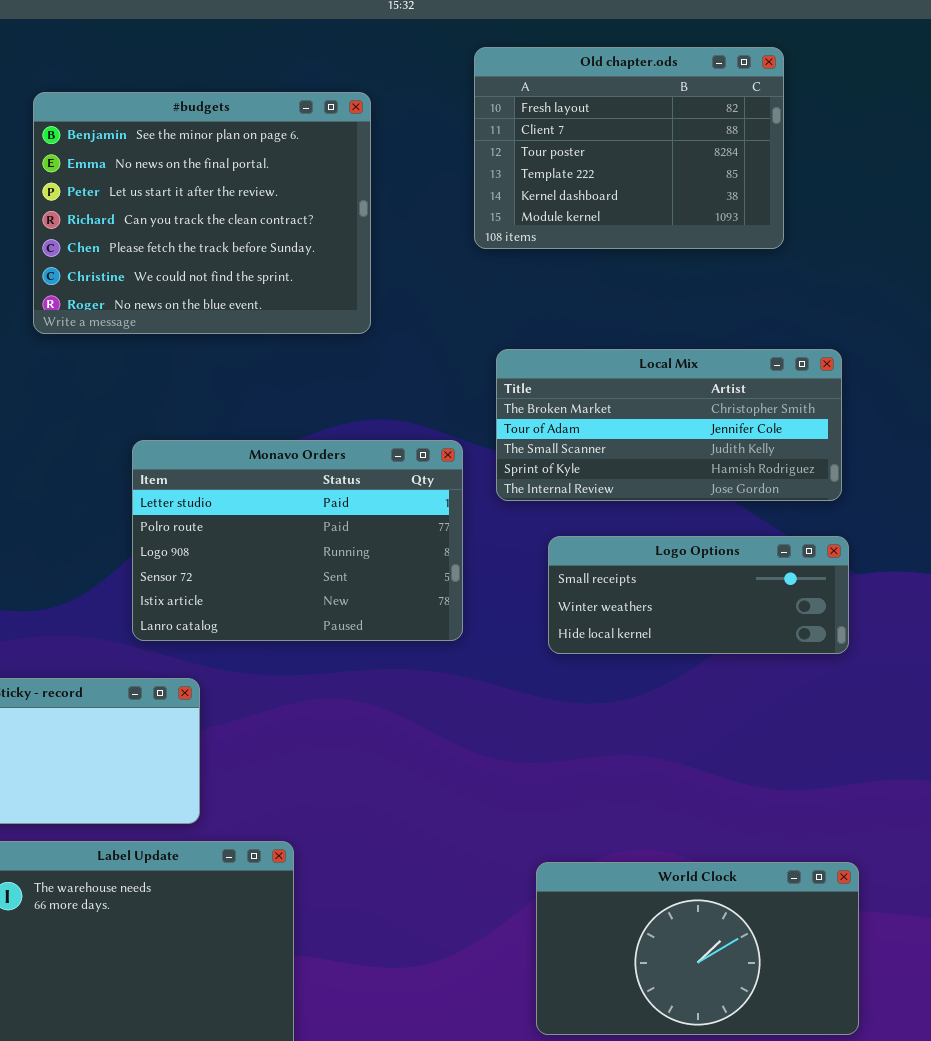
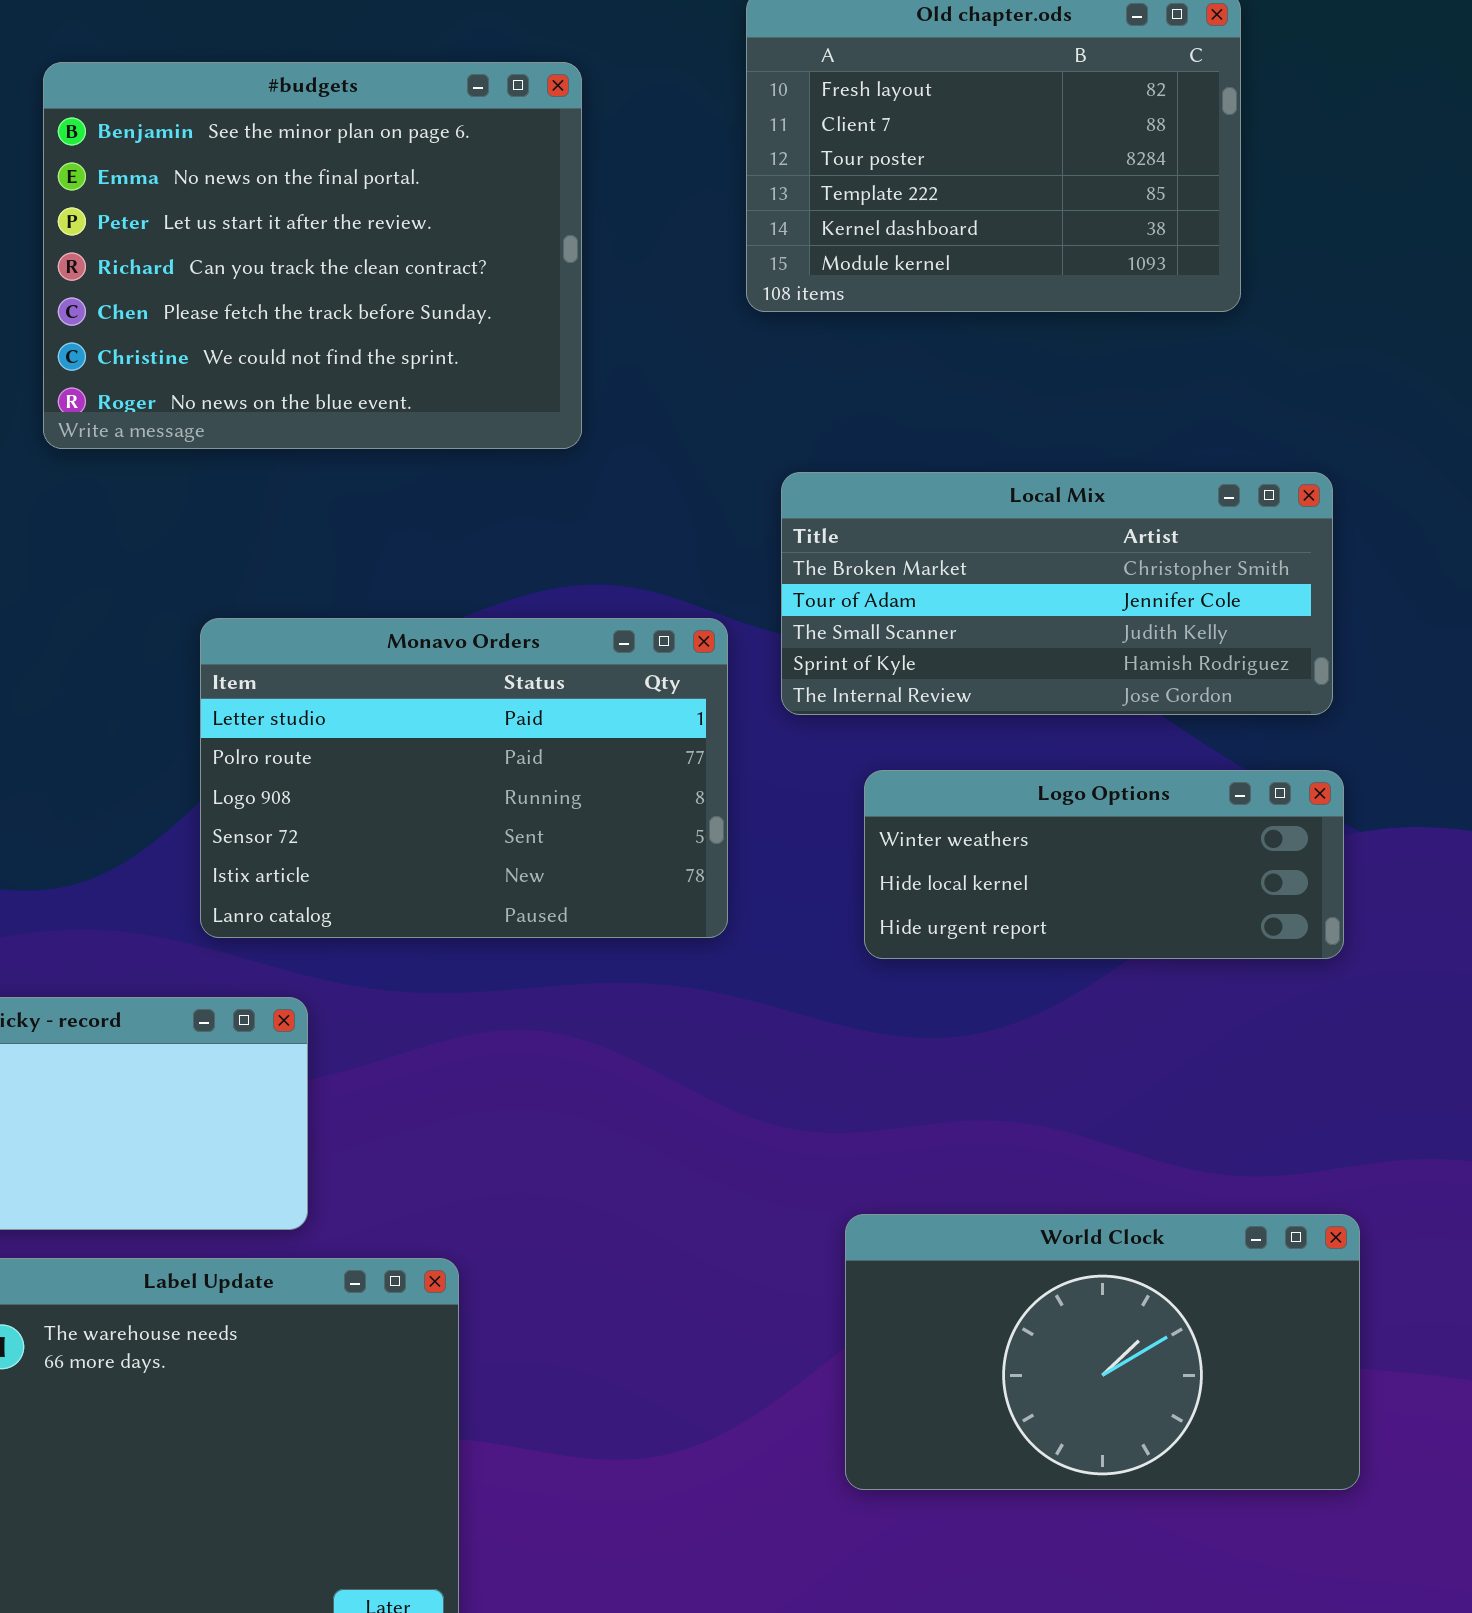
Logo Options: [548,536,849,654] -> [864,770,1344,959], scrolled down 1 row
World Clock: [536,862,859,1035] -> [845,1214,1360,1490], moved

